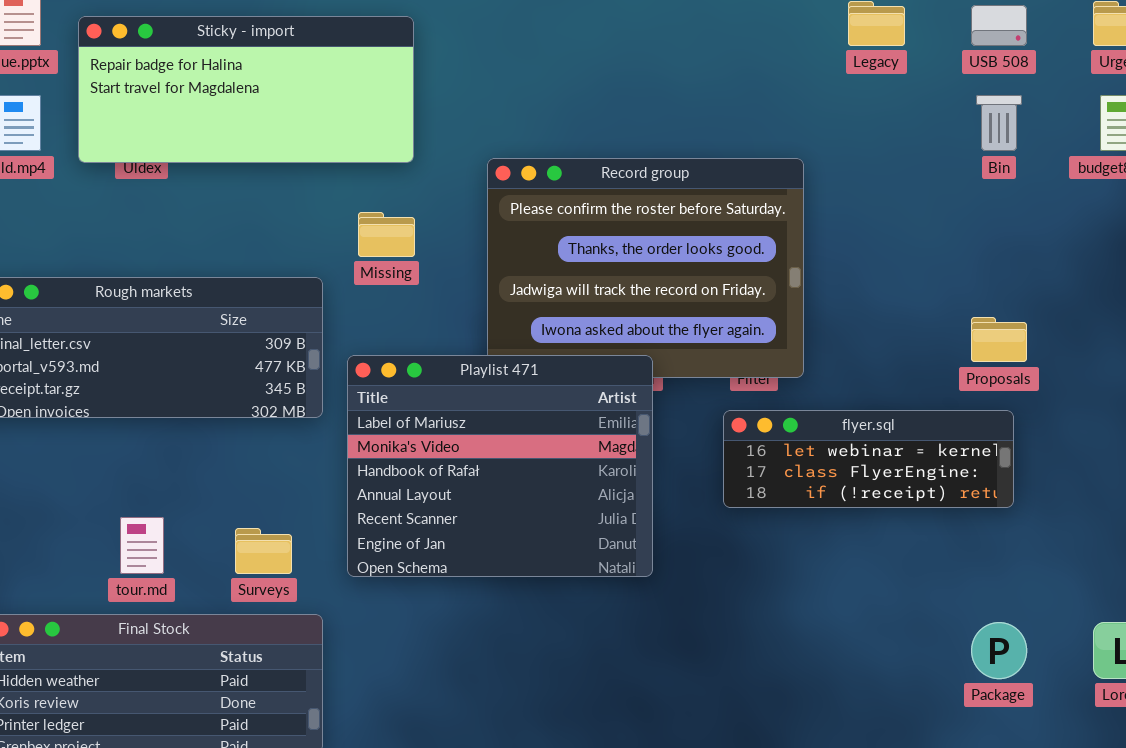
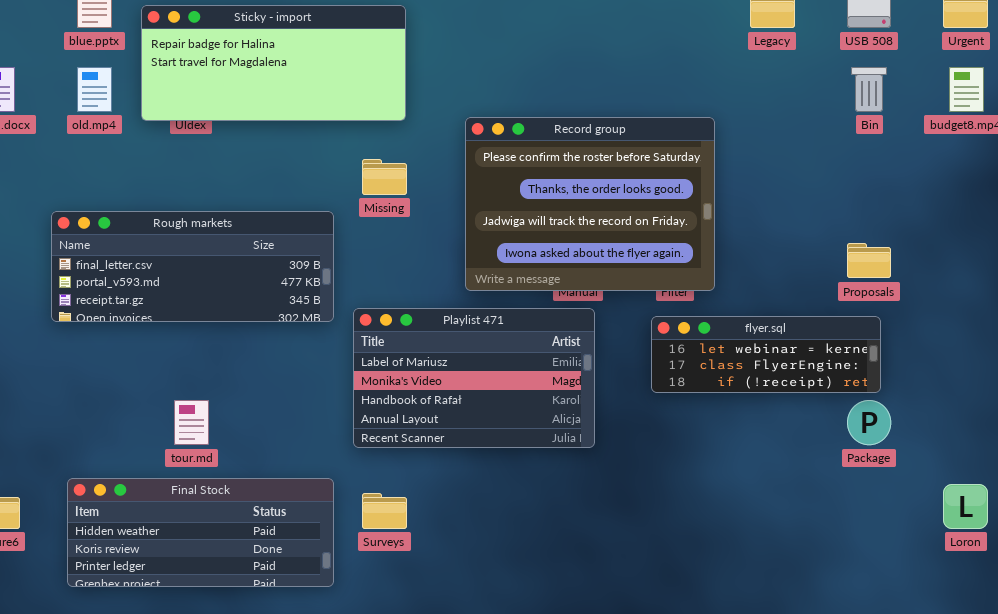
Playlist 471: [347,355,653,577] -> [353,308,595,448], resized
Surveys: [235,528,292,574] -> [362,493,407,529], moved
Package: [971,622,1027,679] -> [847,400,891,445], moved

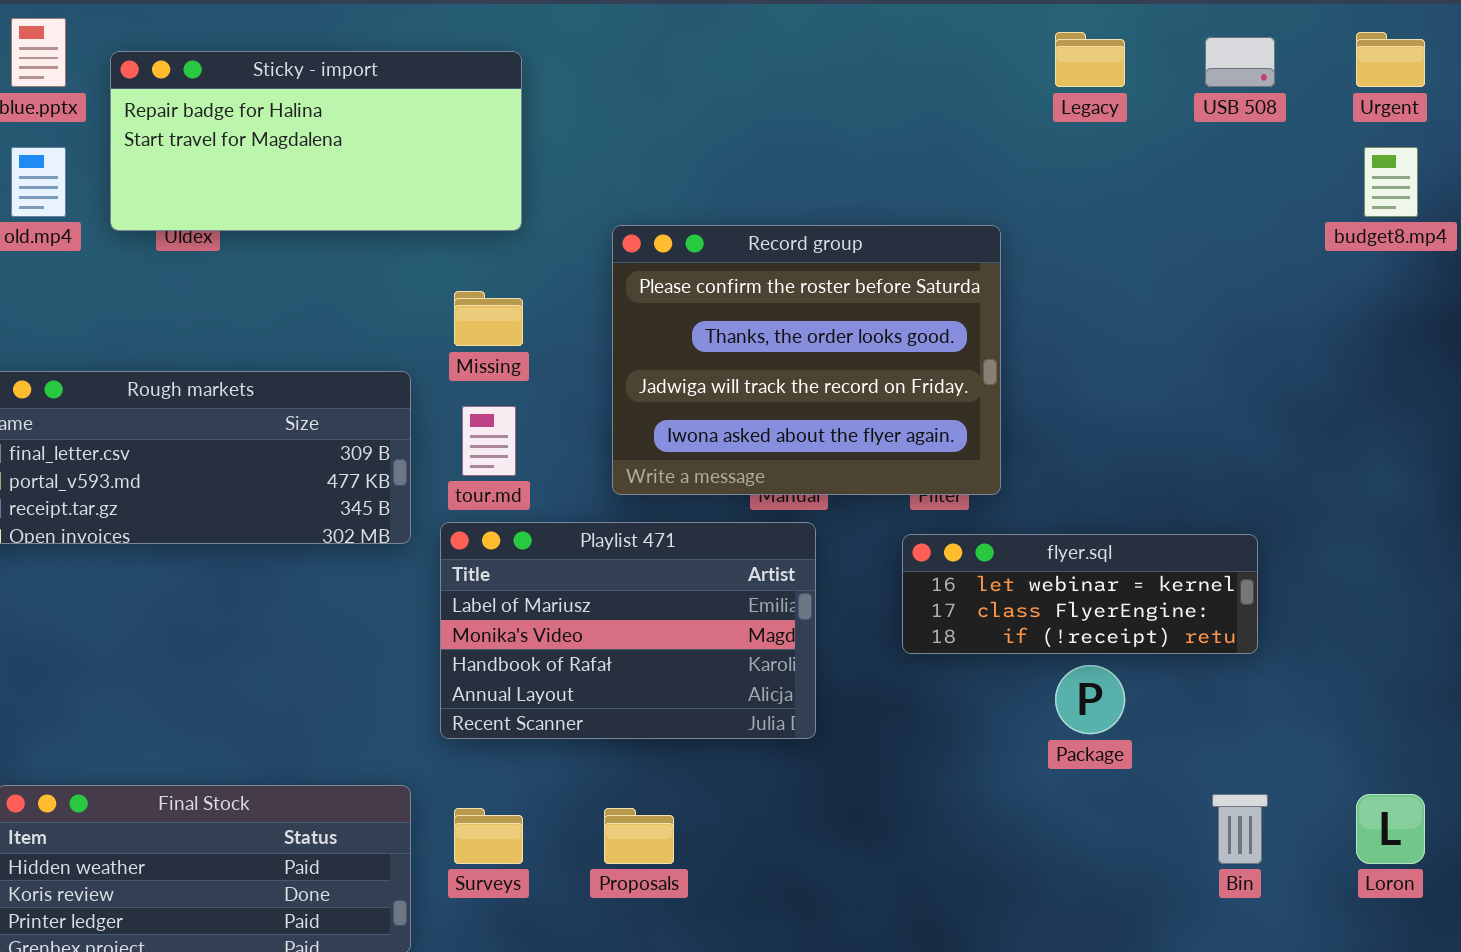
Bin: [851,67,887,112] -> [1212,794,1268,864], moved
Proposals: [847,243,891,278] -> [604,808,674,864], moved
tour.md: [174,400,209,445] -> [462,406,516,476], moved
Package: [847,400,891,445] -> [1055,665,1125,734], moved

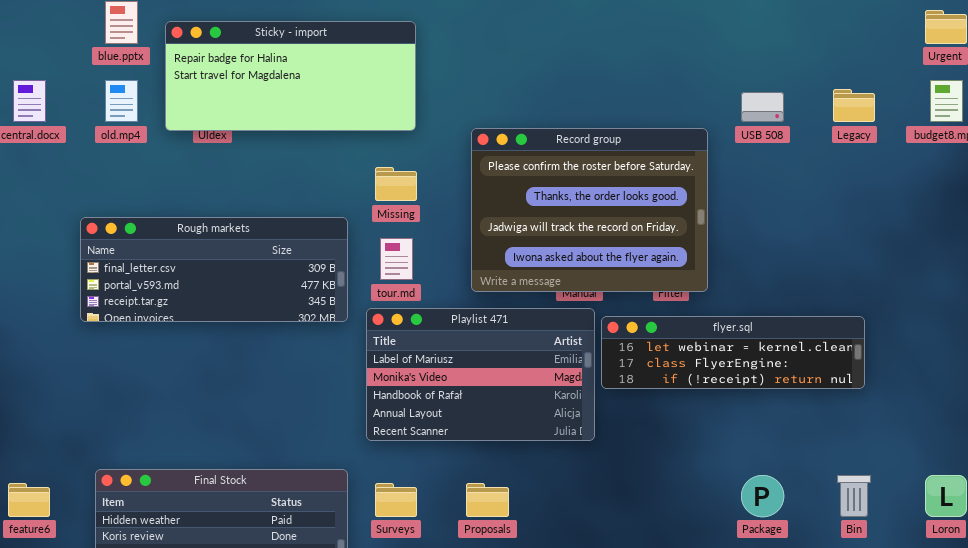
Legacy: [1055,32,1125,87] -> [833,89,875,122], moved
USB 508: [1205,37,1275,87] -> [741,92,784,122], moved
flyer.sql: [902,534,1258,654] -> [601,316,865,389], resized
Package: [1055,665,1125,734] -> [741,475,784,517], moved

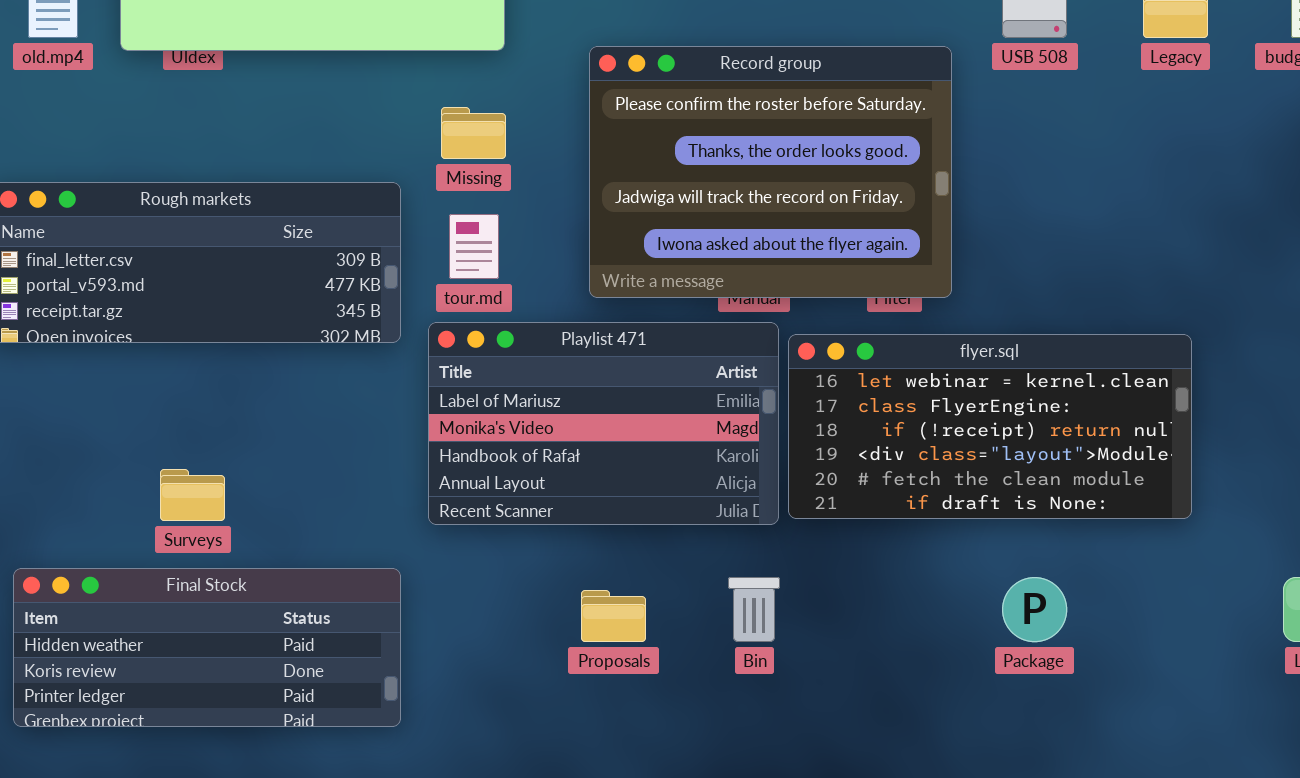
flyer.sql: [601,316,865,389] -> [788,334,1192,519], resized
Bin: [837,475,871,517] -> [728,577,780,642], moved
Surveys: [375,483,417,517] -> [160,469,225,521], moved

